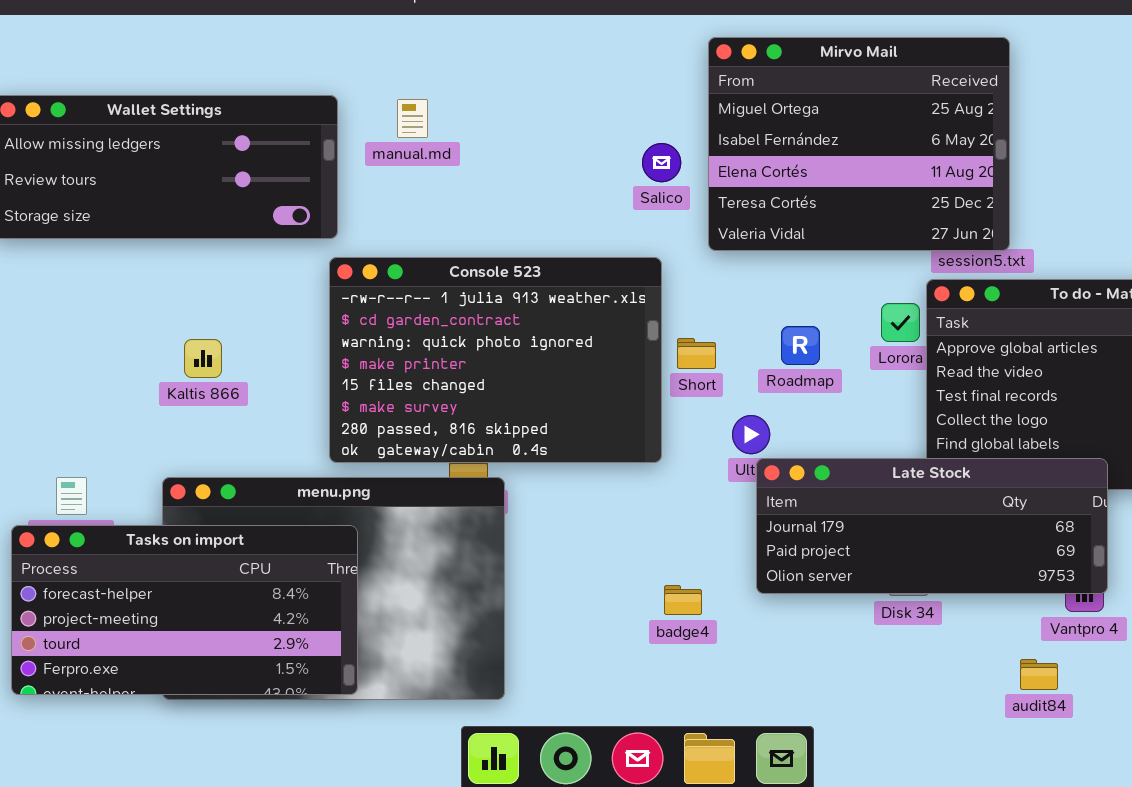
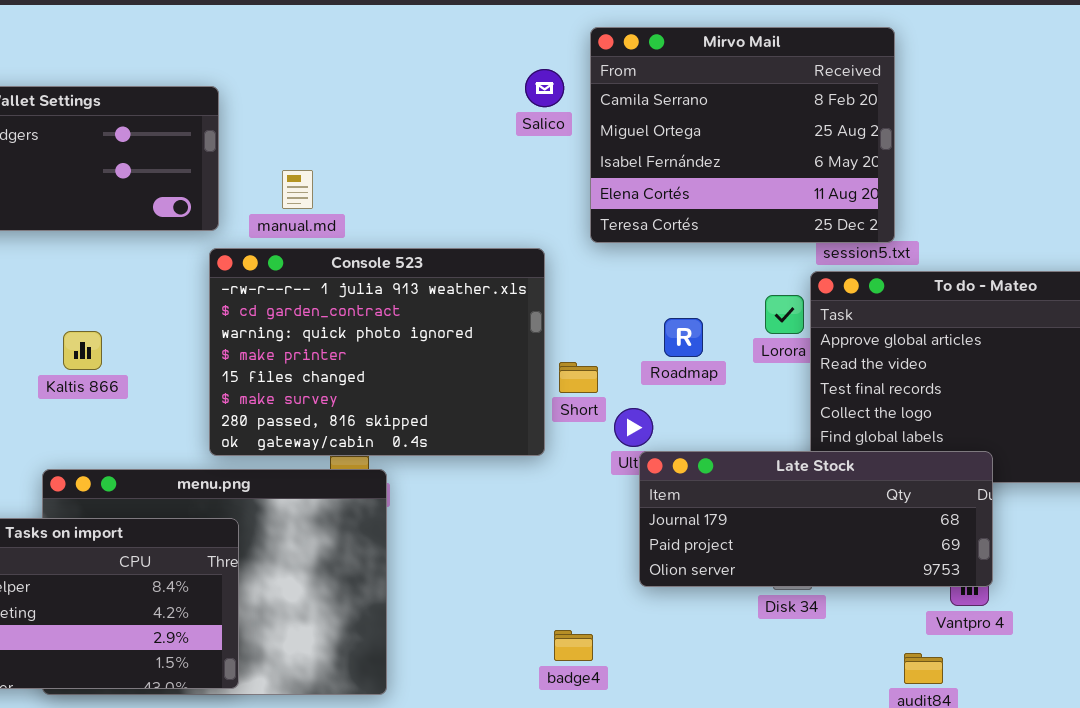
Mirvo Mail: [708,37,1010,251] -> [590,27,895,243], scrolled up 1 row
manual.md: [397,99,428,138] -> [282,170,313,209], moved
Salico: [642,143,681,182] -> [525,69,564,107], moved
Short: [677,338,716,369] -> [559,362,598,393], moved
badge4: [664,585,702,615] -> [554,630,593,661], moved

